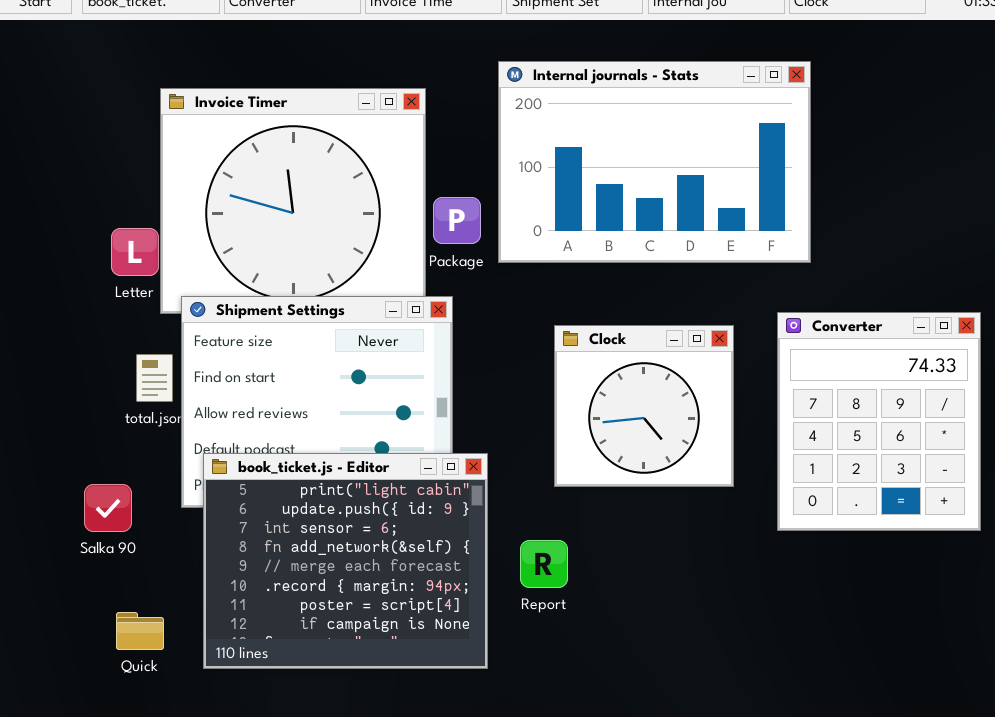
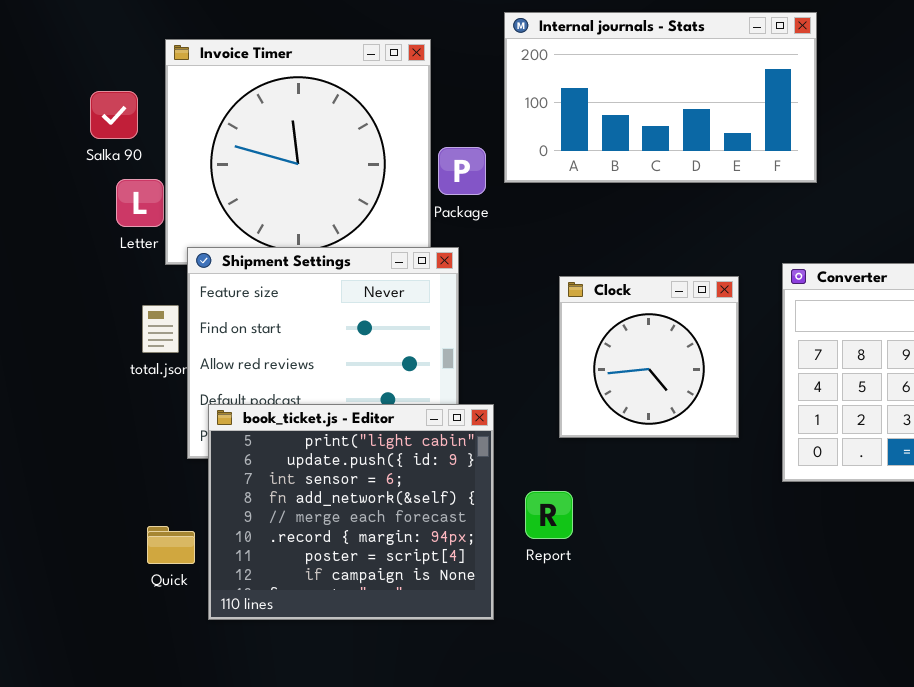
Internal journals - Stats: [498,61,811,263] -> [504,12,817,183], resized
Salka 90: [84,484,132,532] -> [90,91,138,139], moved
Quick: [116,612,164,650] -> [147,526,195,564], moved

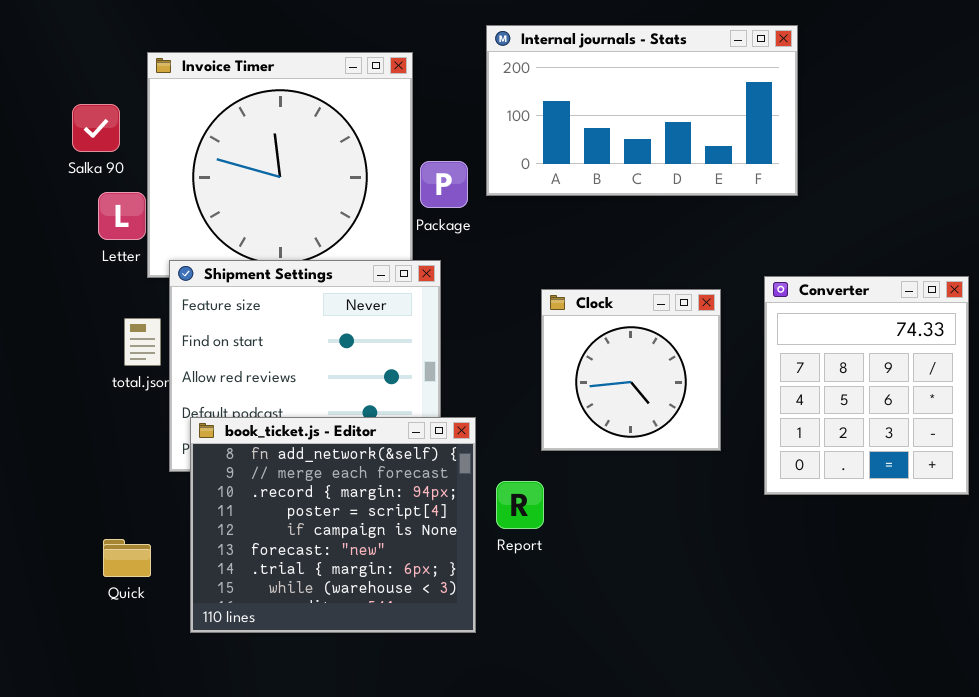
book_ticket.js - Editor: [208,404,494,620] -> [190,417,476,633], scrolled down 3 rows
Report: [525,491,573,539] -> [496,481,544,529], moved
Quick: [147,526,195,564] -> [103,539,151,577], moved

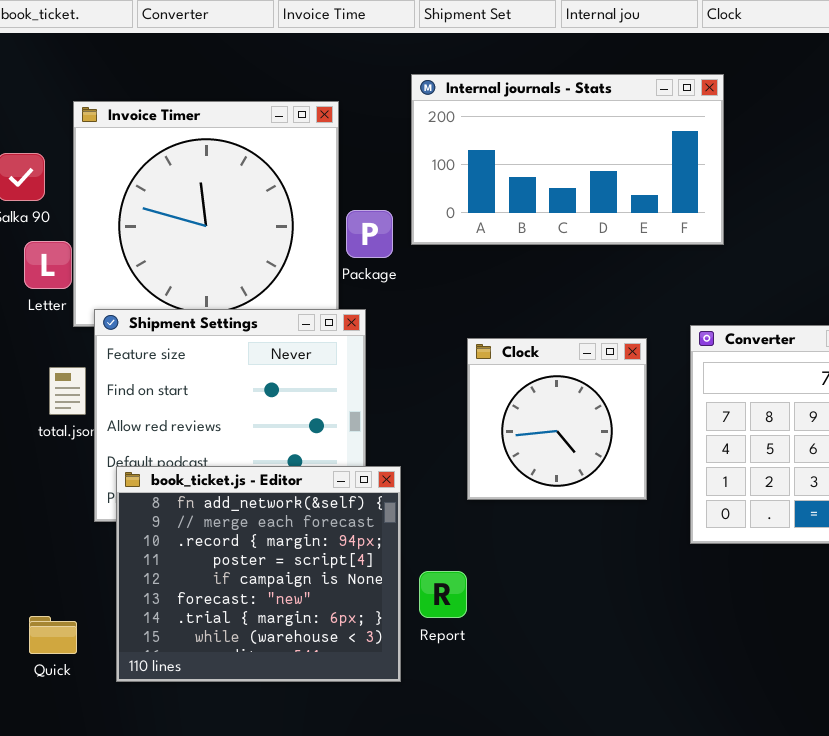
Report: [496,481,544,529] -> [419,571,467,618], moved
Quick: [103,539,151,577] -> [29,616,77,654], moved

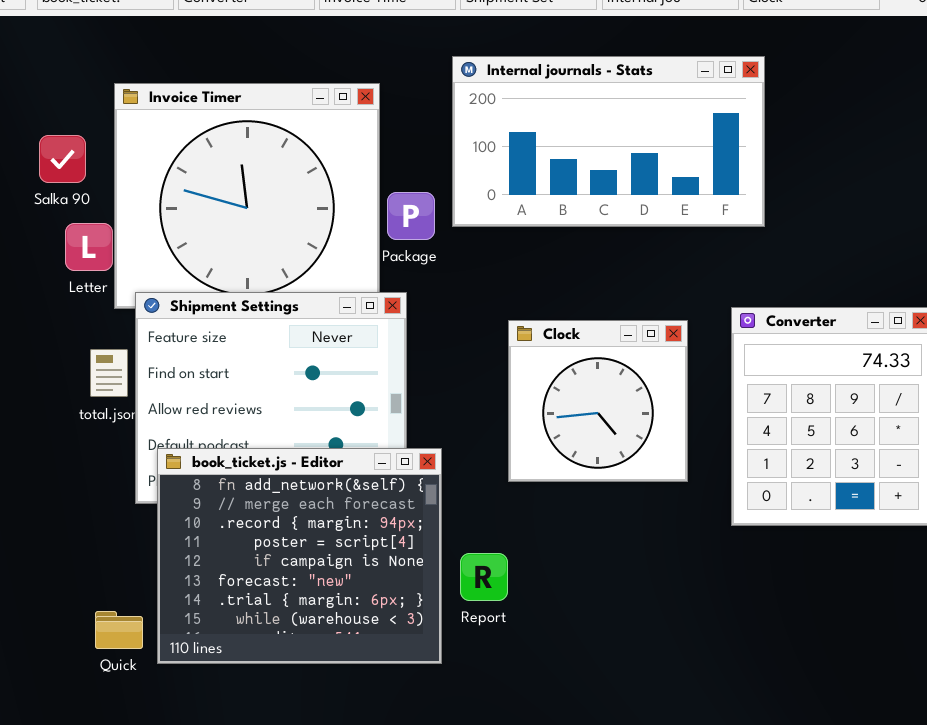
Quick: [29,616,77,654] -> [95,611,143,649], moved

